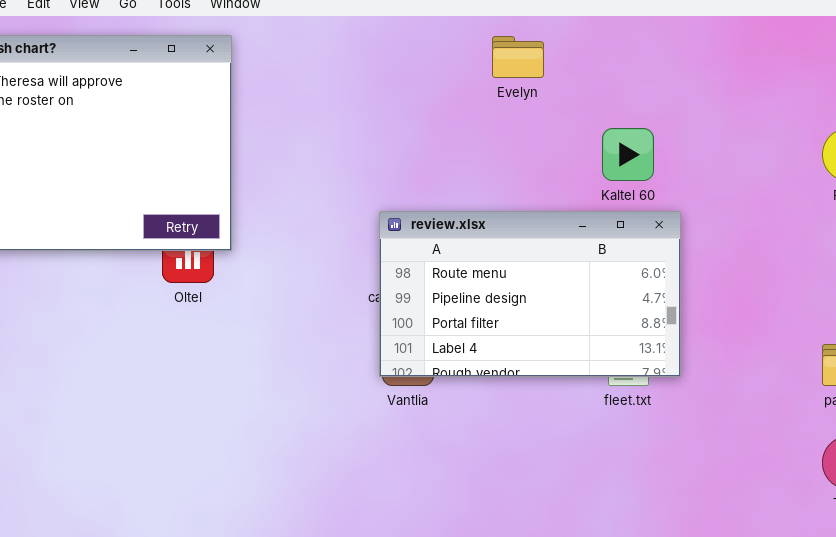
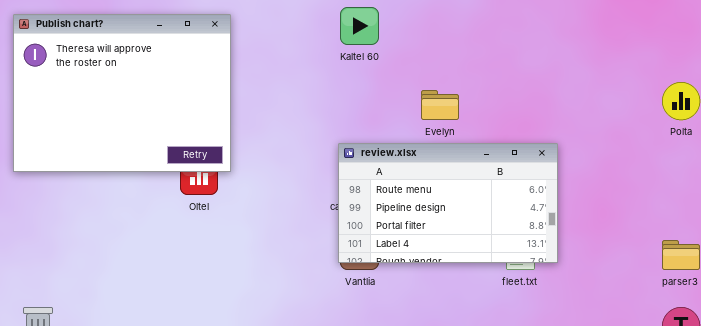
Evelyn: [492,36,544,78] -> [421,90,459,120], moved
Kaltel 60: [602,128,654,181] -> [340,7,379,45], moved

